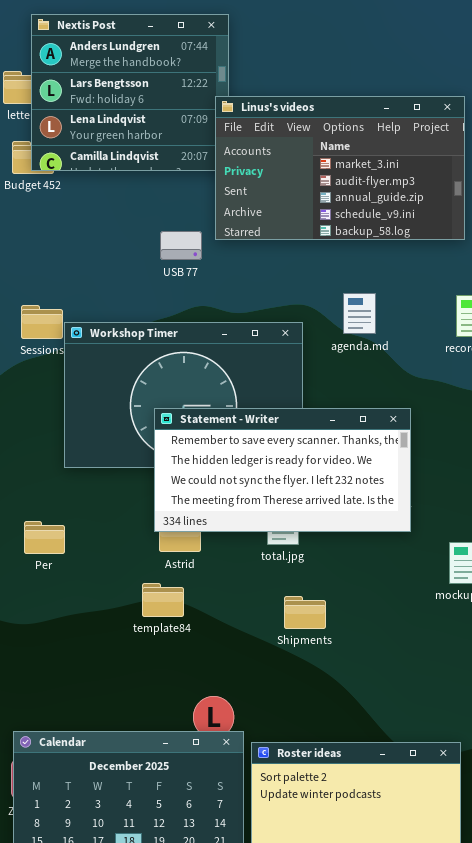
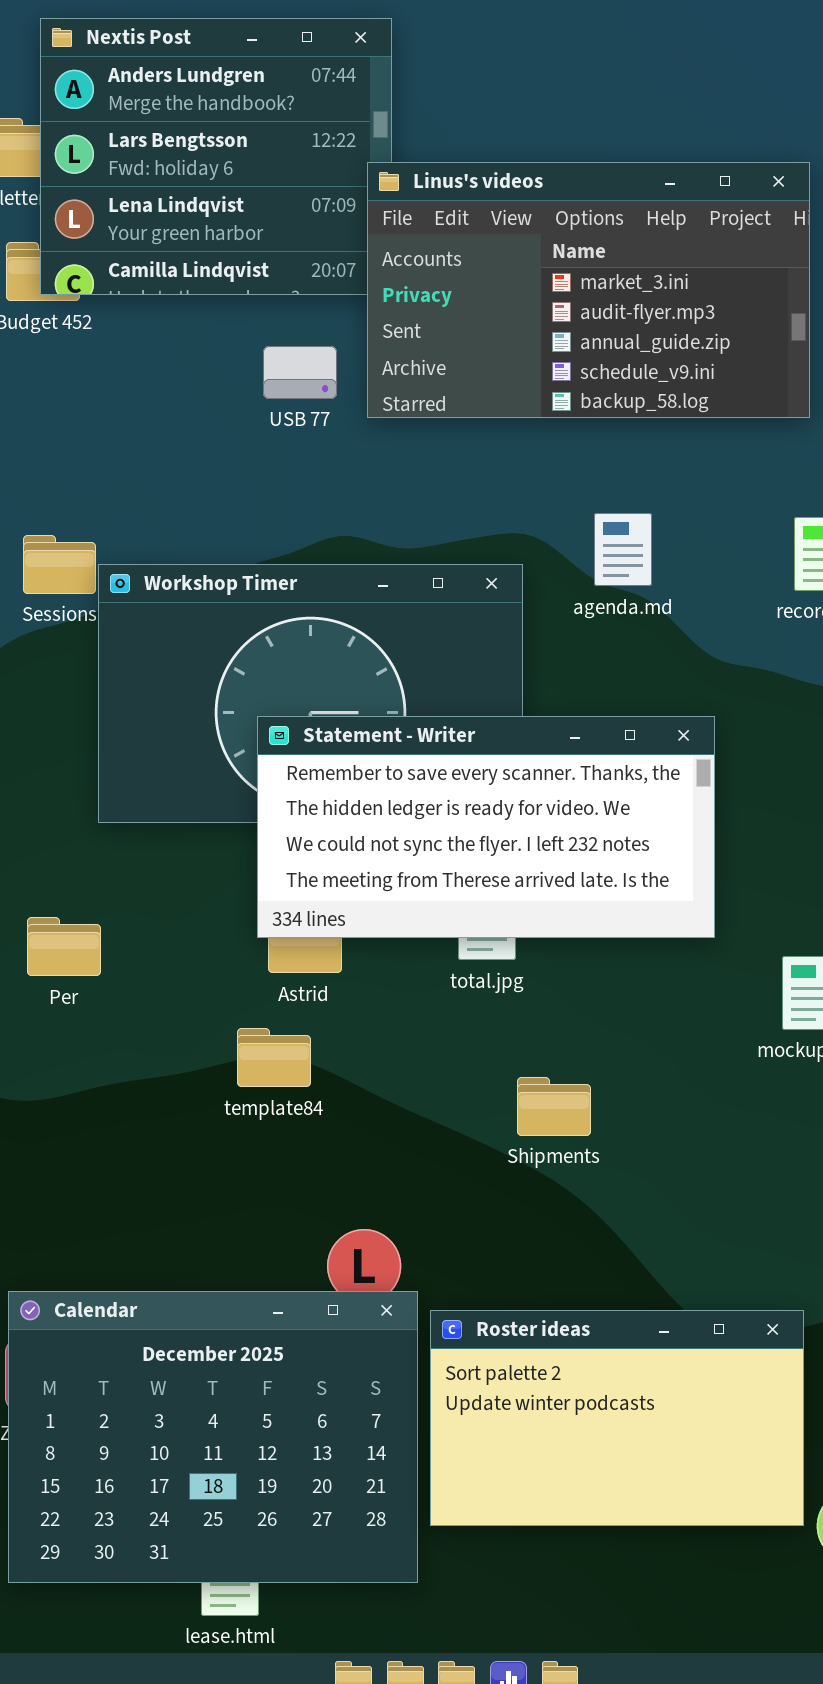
USB 77: [160,231,202,260] -> [263,346,337,399], moved
Shipments: [284,596,326,629] -> [517,1077,591,1136], moved

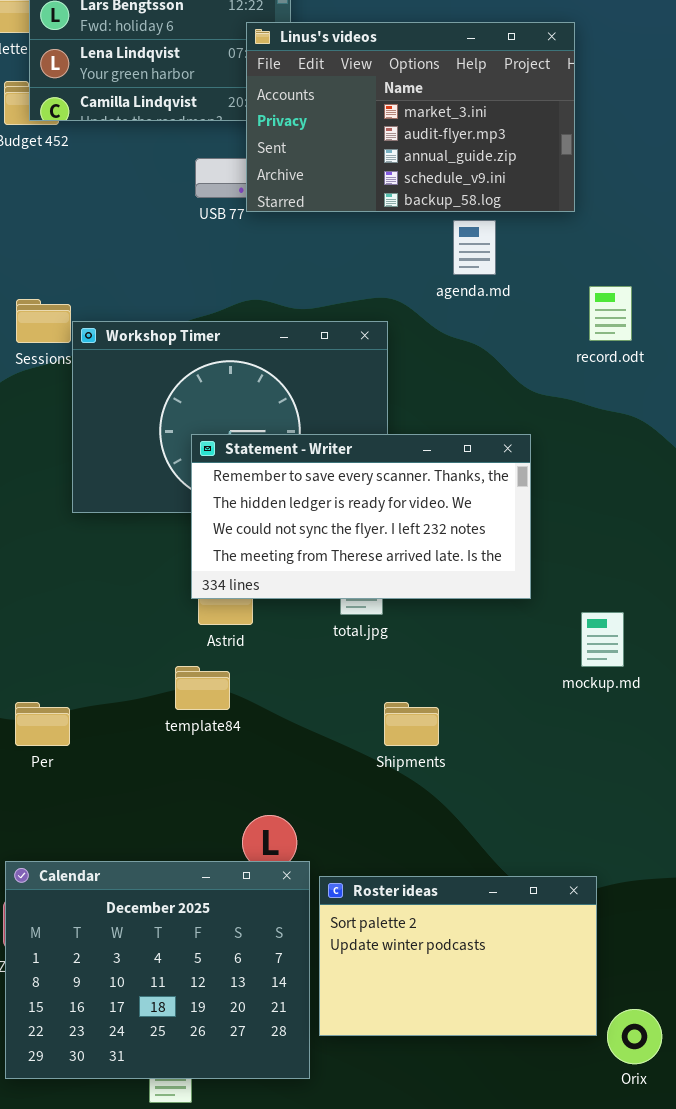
Linus's videos: [367,162,810,418] -> [246,22,575,212], moved
agenda.md: [594,513,652,586] -> [453,220,496,275], moved
Per: [27,917,101,976] -> [15,702,70,746], moved

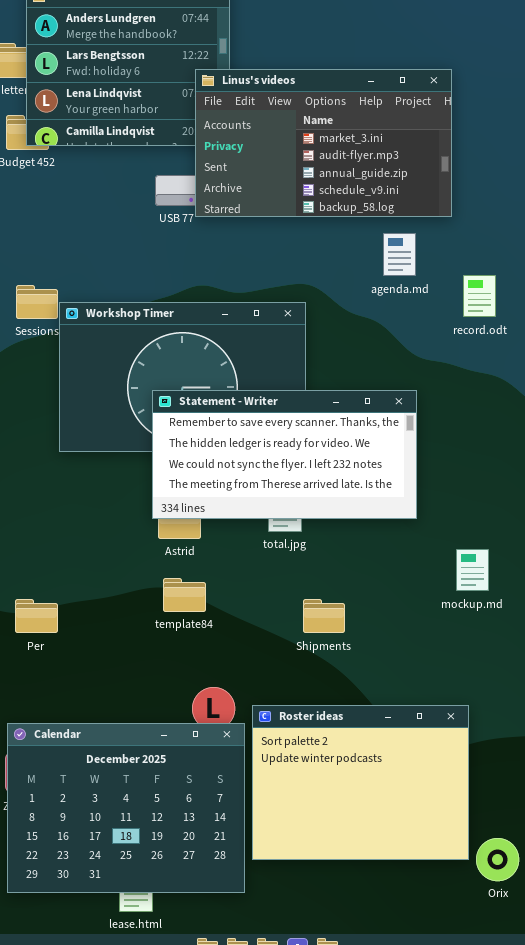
agenda.md: [453,220,496,275] -> [383,233,416,276], moved
mockup.md: [581,612,624,667] -> [456,549,489,591], moved
template84: [175,666,230,710] -> [163,578,206,612], moved
Roster ideas: [319,876,597,1036] -> [252,705,469,860], resized

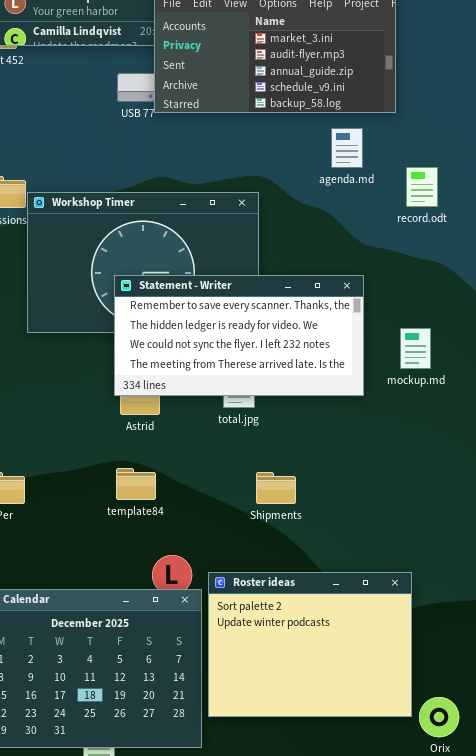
mockup.md: [456,549,489,591] -> [400,328,431,369], moved
template84: [163,578,206,612] -> [116,468,156,500], moved

